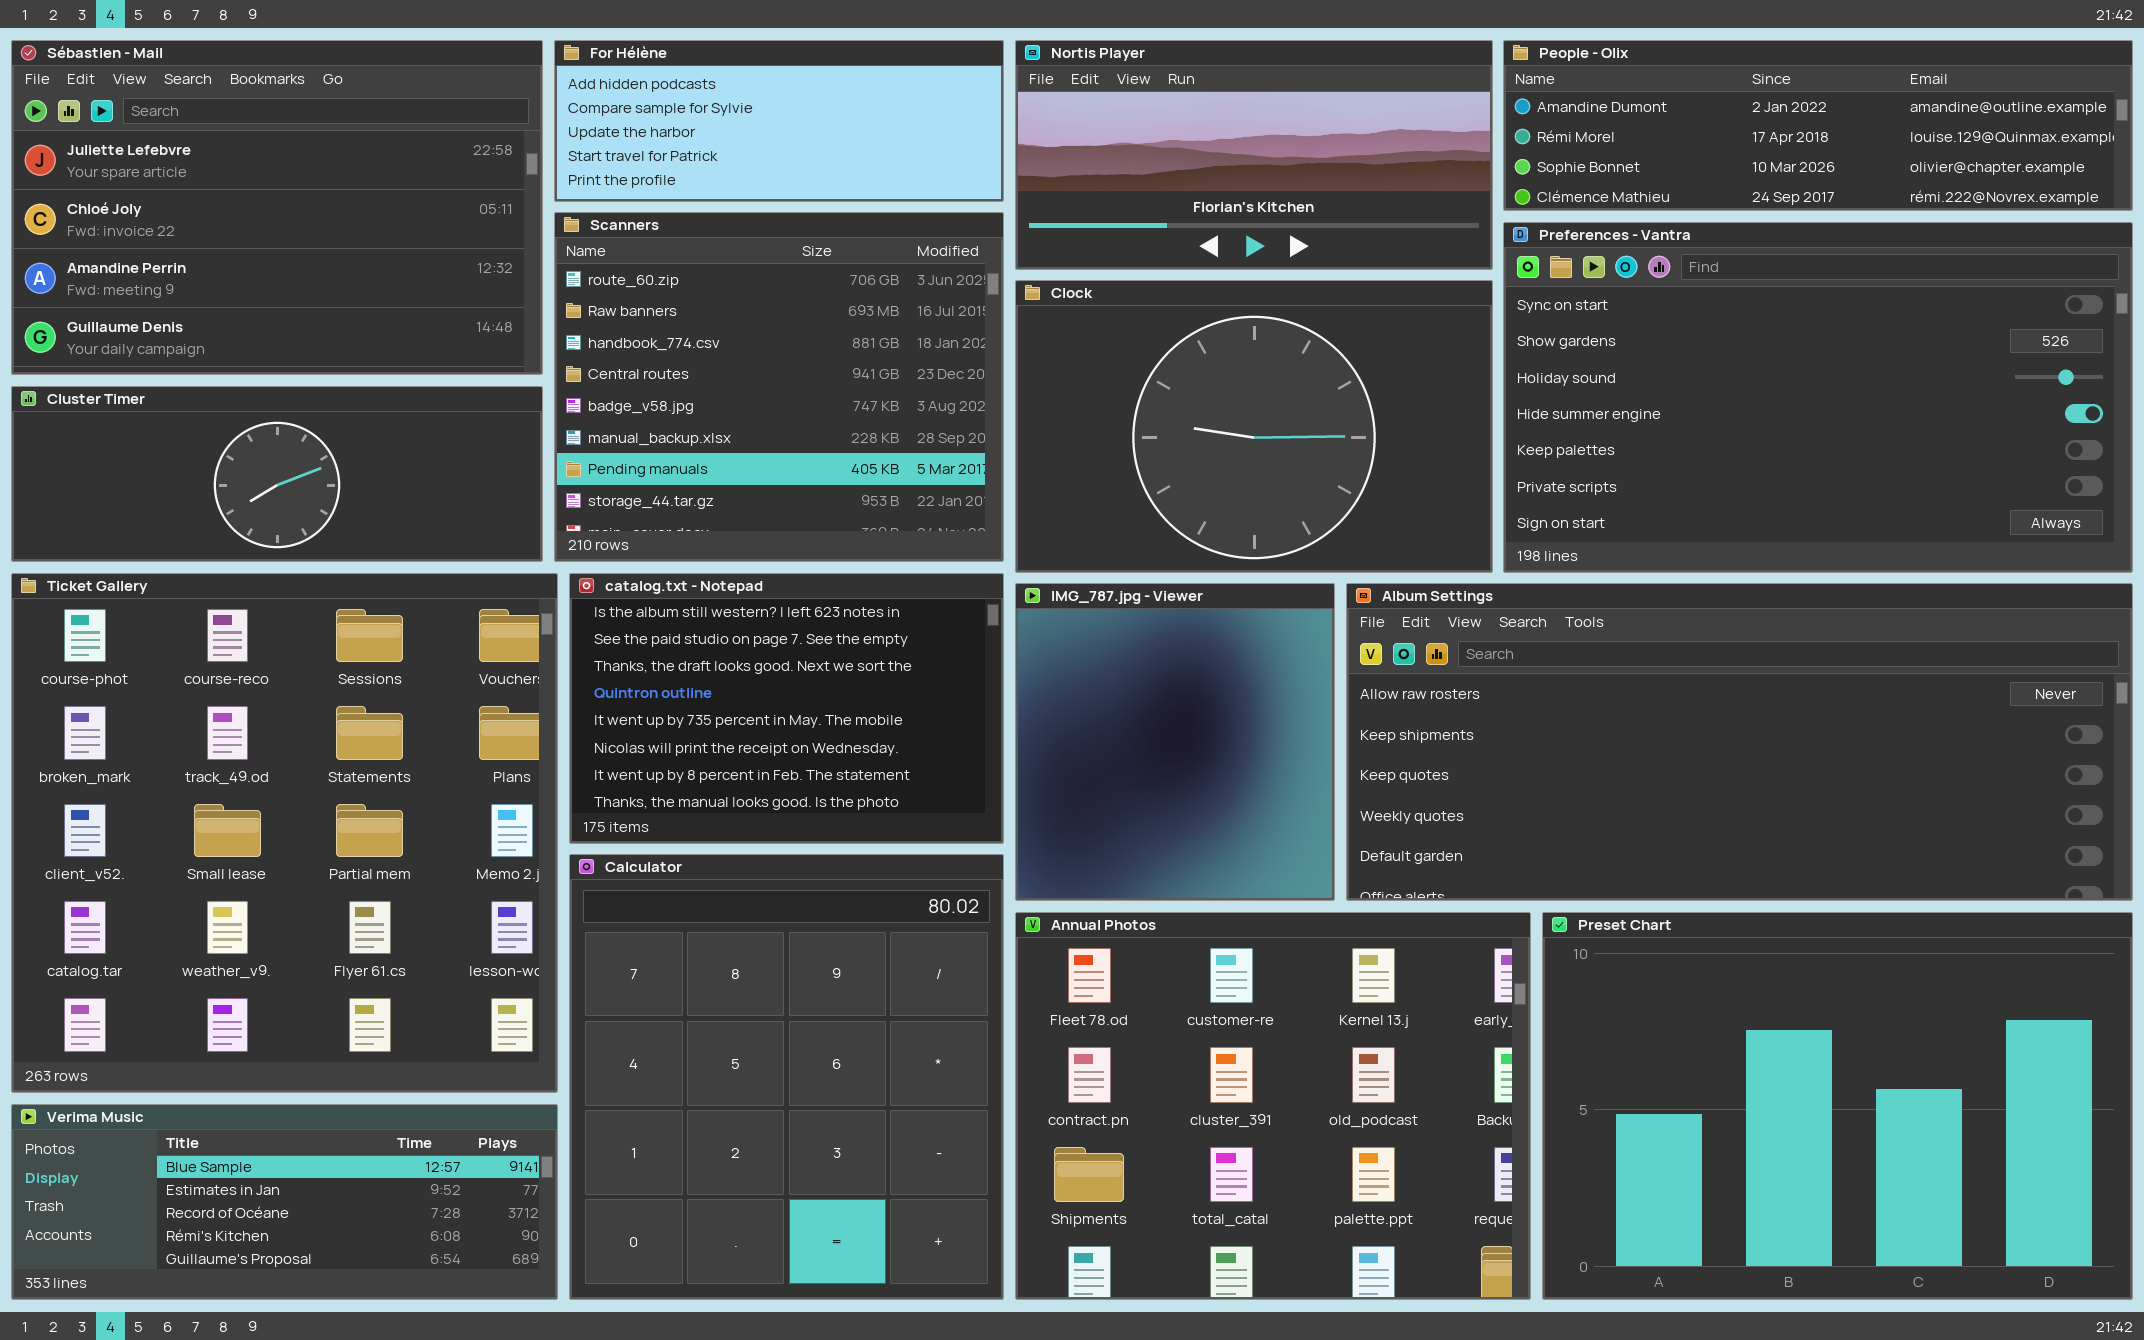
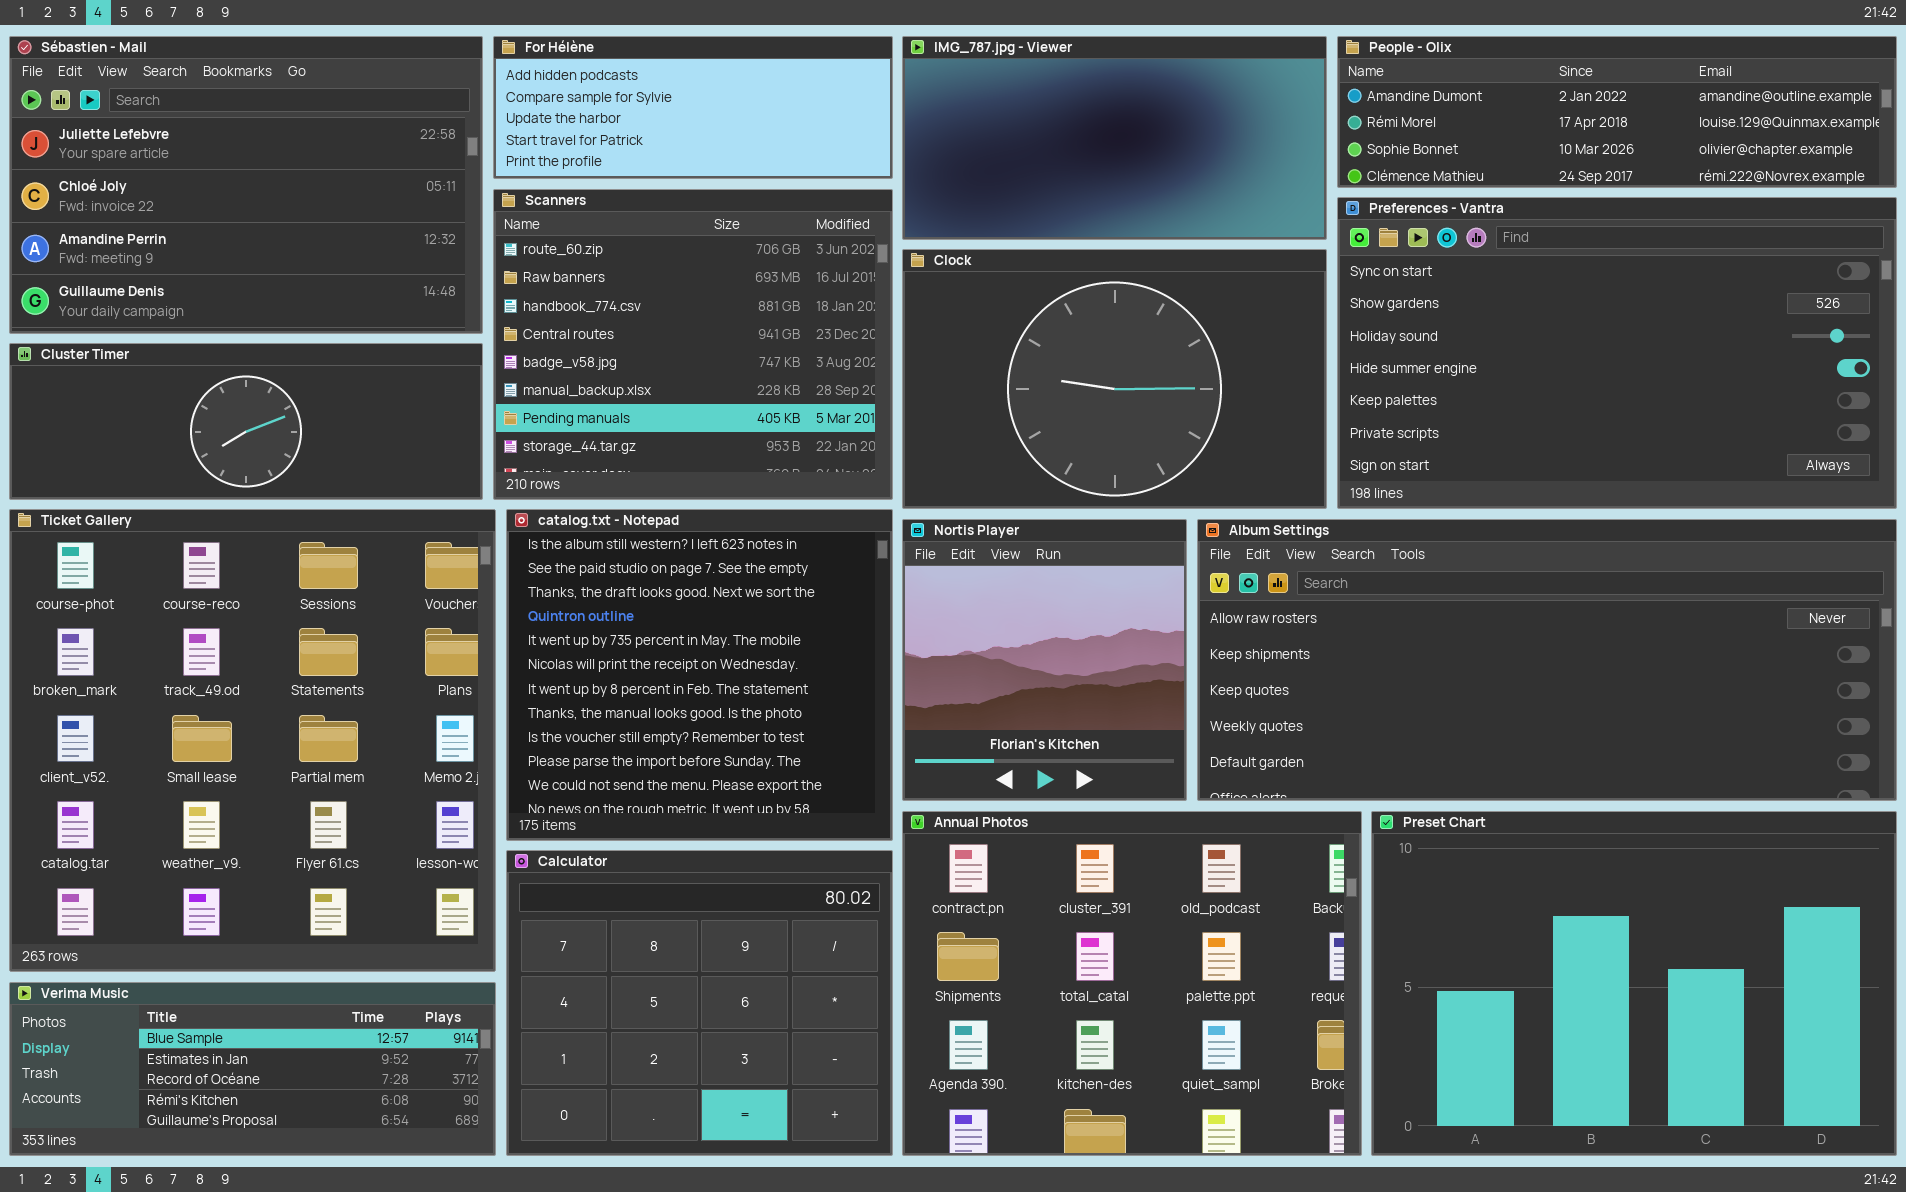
Nortis Player: [1015,40,1493,270] -> [902,519,1187,801], moved, resized
catalog.txt - Notepad: [569,573,1004,844] -> [506,509,893,841], resized
IMG_787.jpg - Viewer: [1015,583,1335,901] -> [902,36,1327,240], moved, resized
Calculator: [569,854,1004,1300] -> [506,850,893,1156], resized
Annual Photos: [1015,912,1531,1300] -> [902,811,1362,1156], scrolled down 1 row

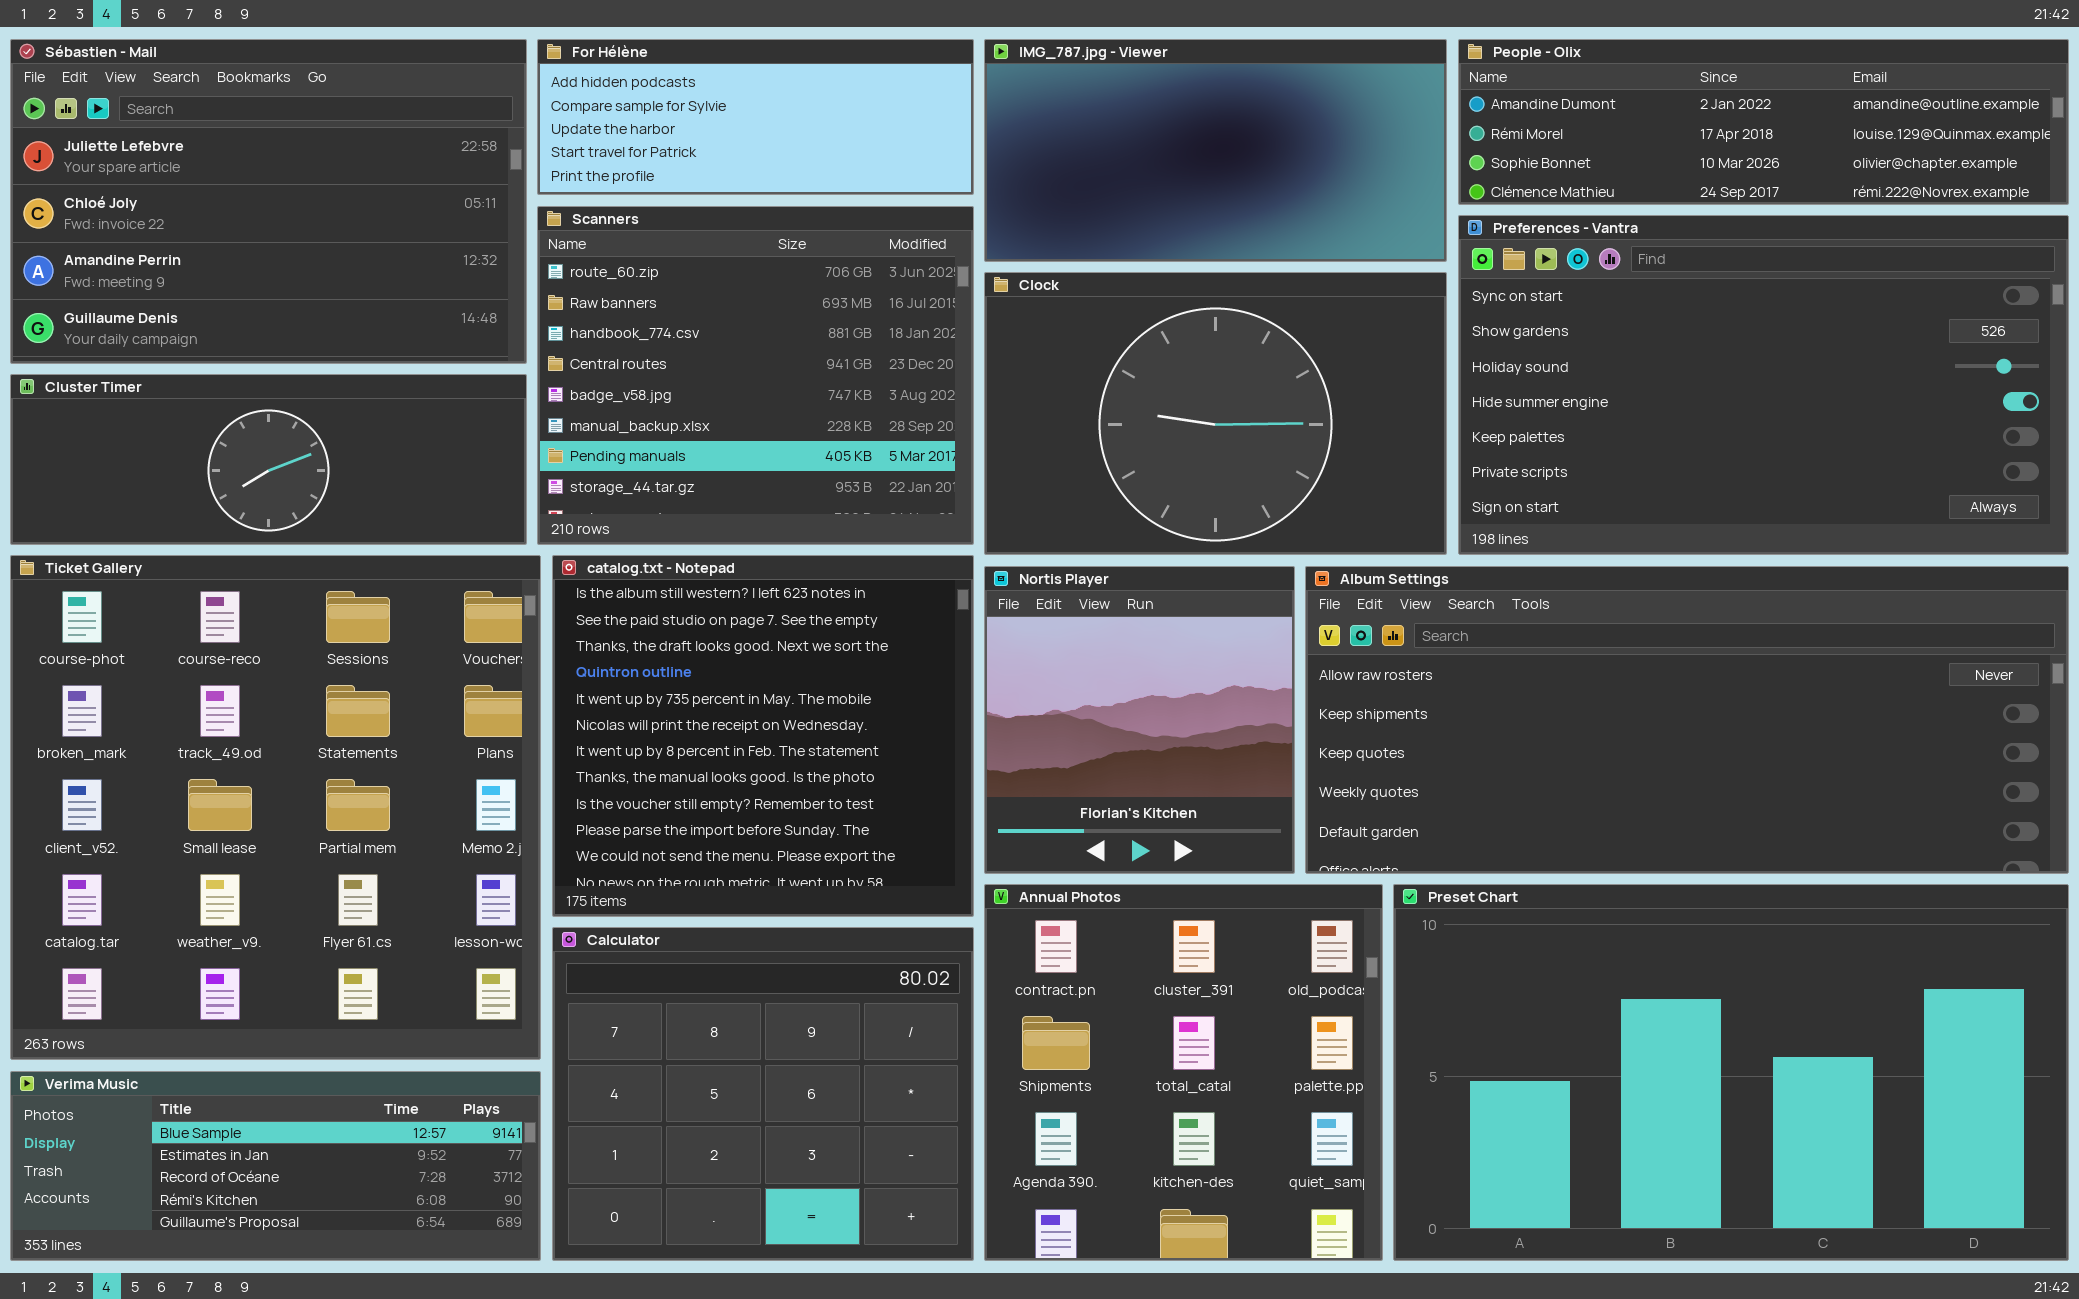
Annual Photos: [902,811,1362,1156] -> [984,884,1383,1261], resized
Preset Chart: [1371,811,1897,1156] -> [1393,884,2069,1261], resized

